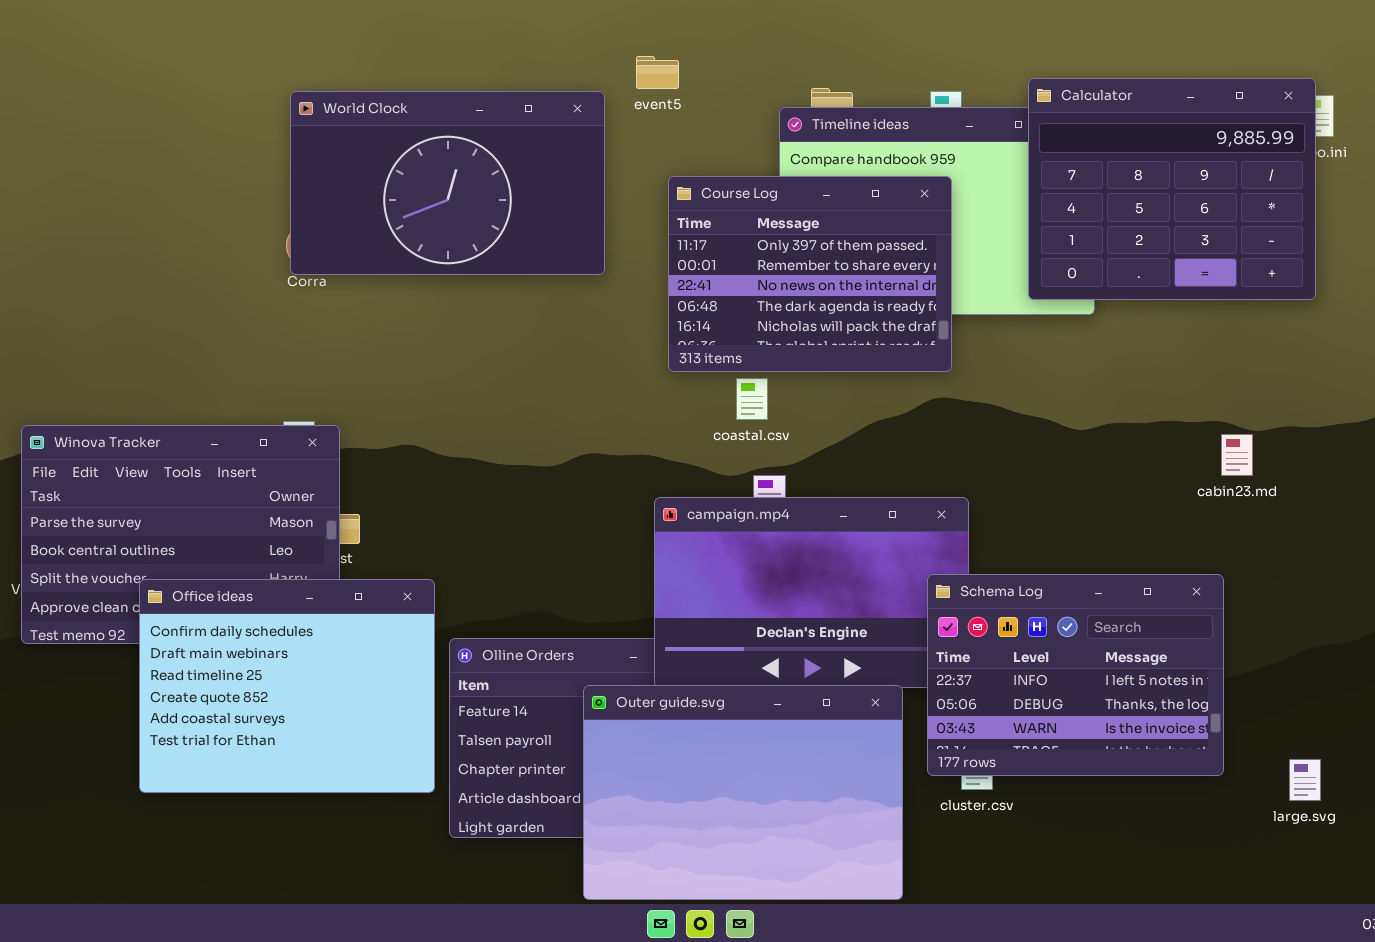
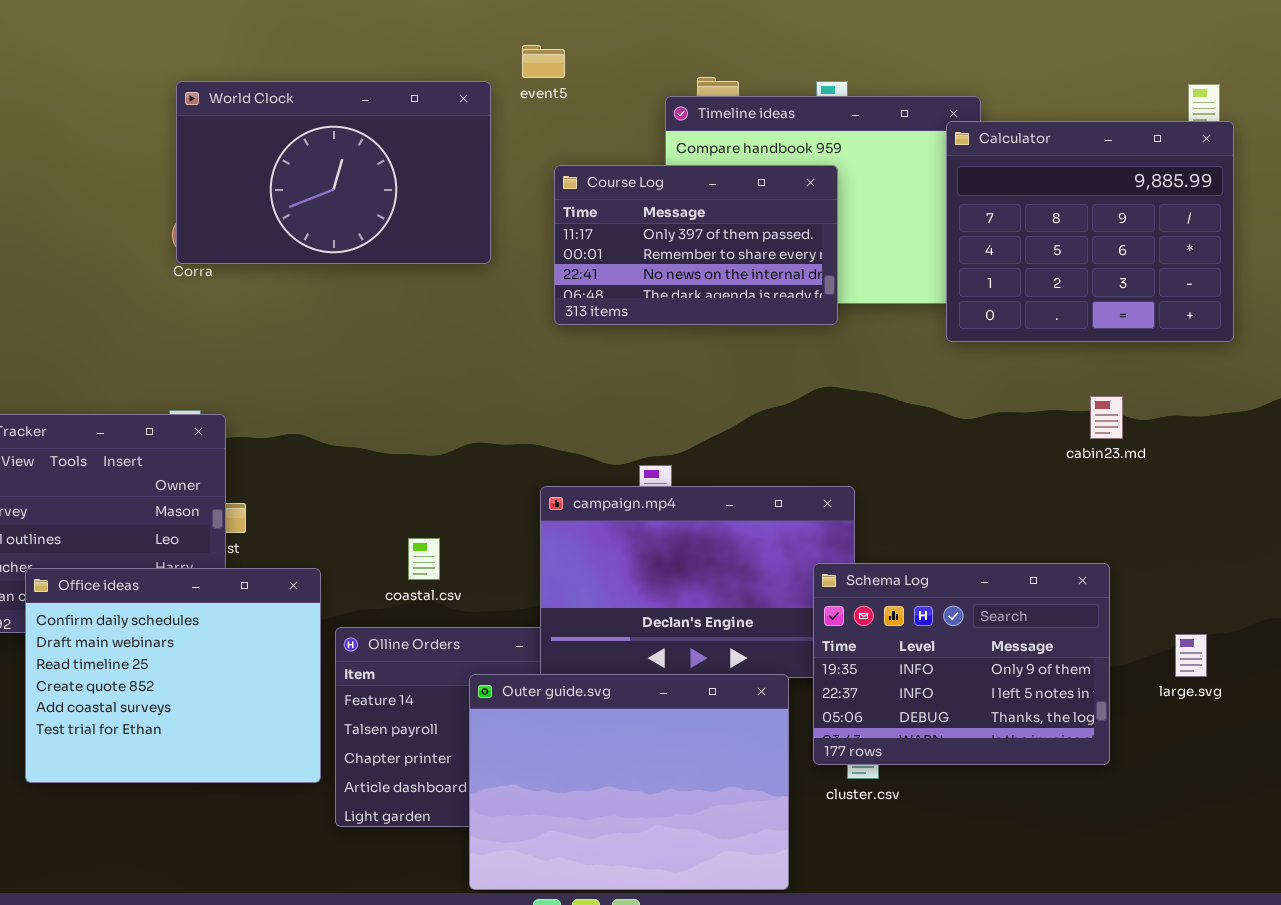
Calculator: [1028,78,1316,300] -> [946,121,1234,342], moved
Course Log: [668,176,952,372] -> [554,165,838,325], resized
coastal.csv: [736,378,768,420] -> [408,538,440,580], moved
cabin23.md: [1221,434,1253,476] -> [1090,396,1123,439], moved
Schema Log: [927,574,1224,776] -> [813,563,1110,765], scrolled up 1 row
large.svg: [1289,759,1321,801] -> [1175,634,1207,677], moved

